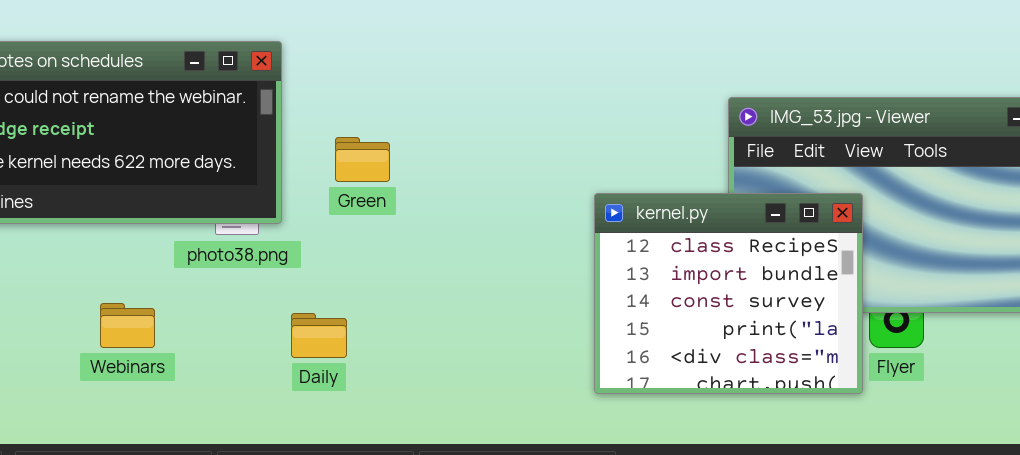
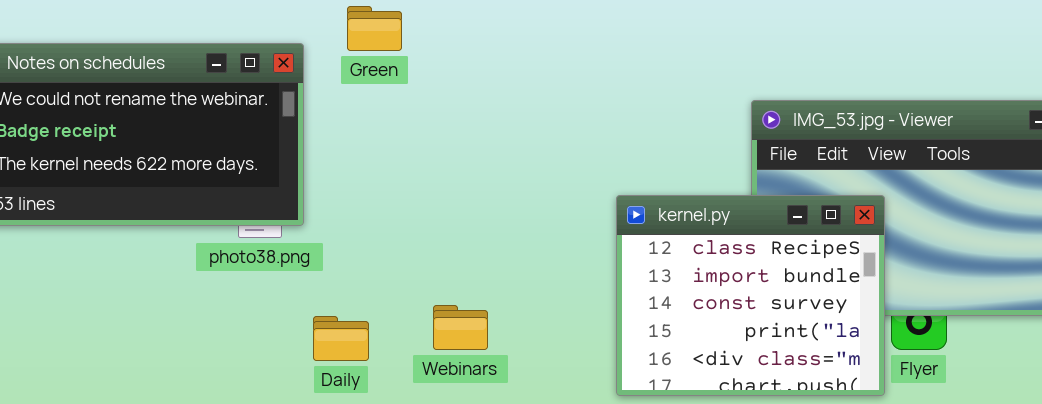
Green: [335,137,390,182] -> [347,6,402,51], moved
Webinars: [100,303,155,348] -> [433,305,488,350], moved

